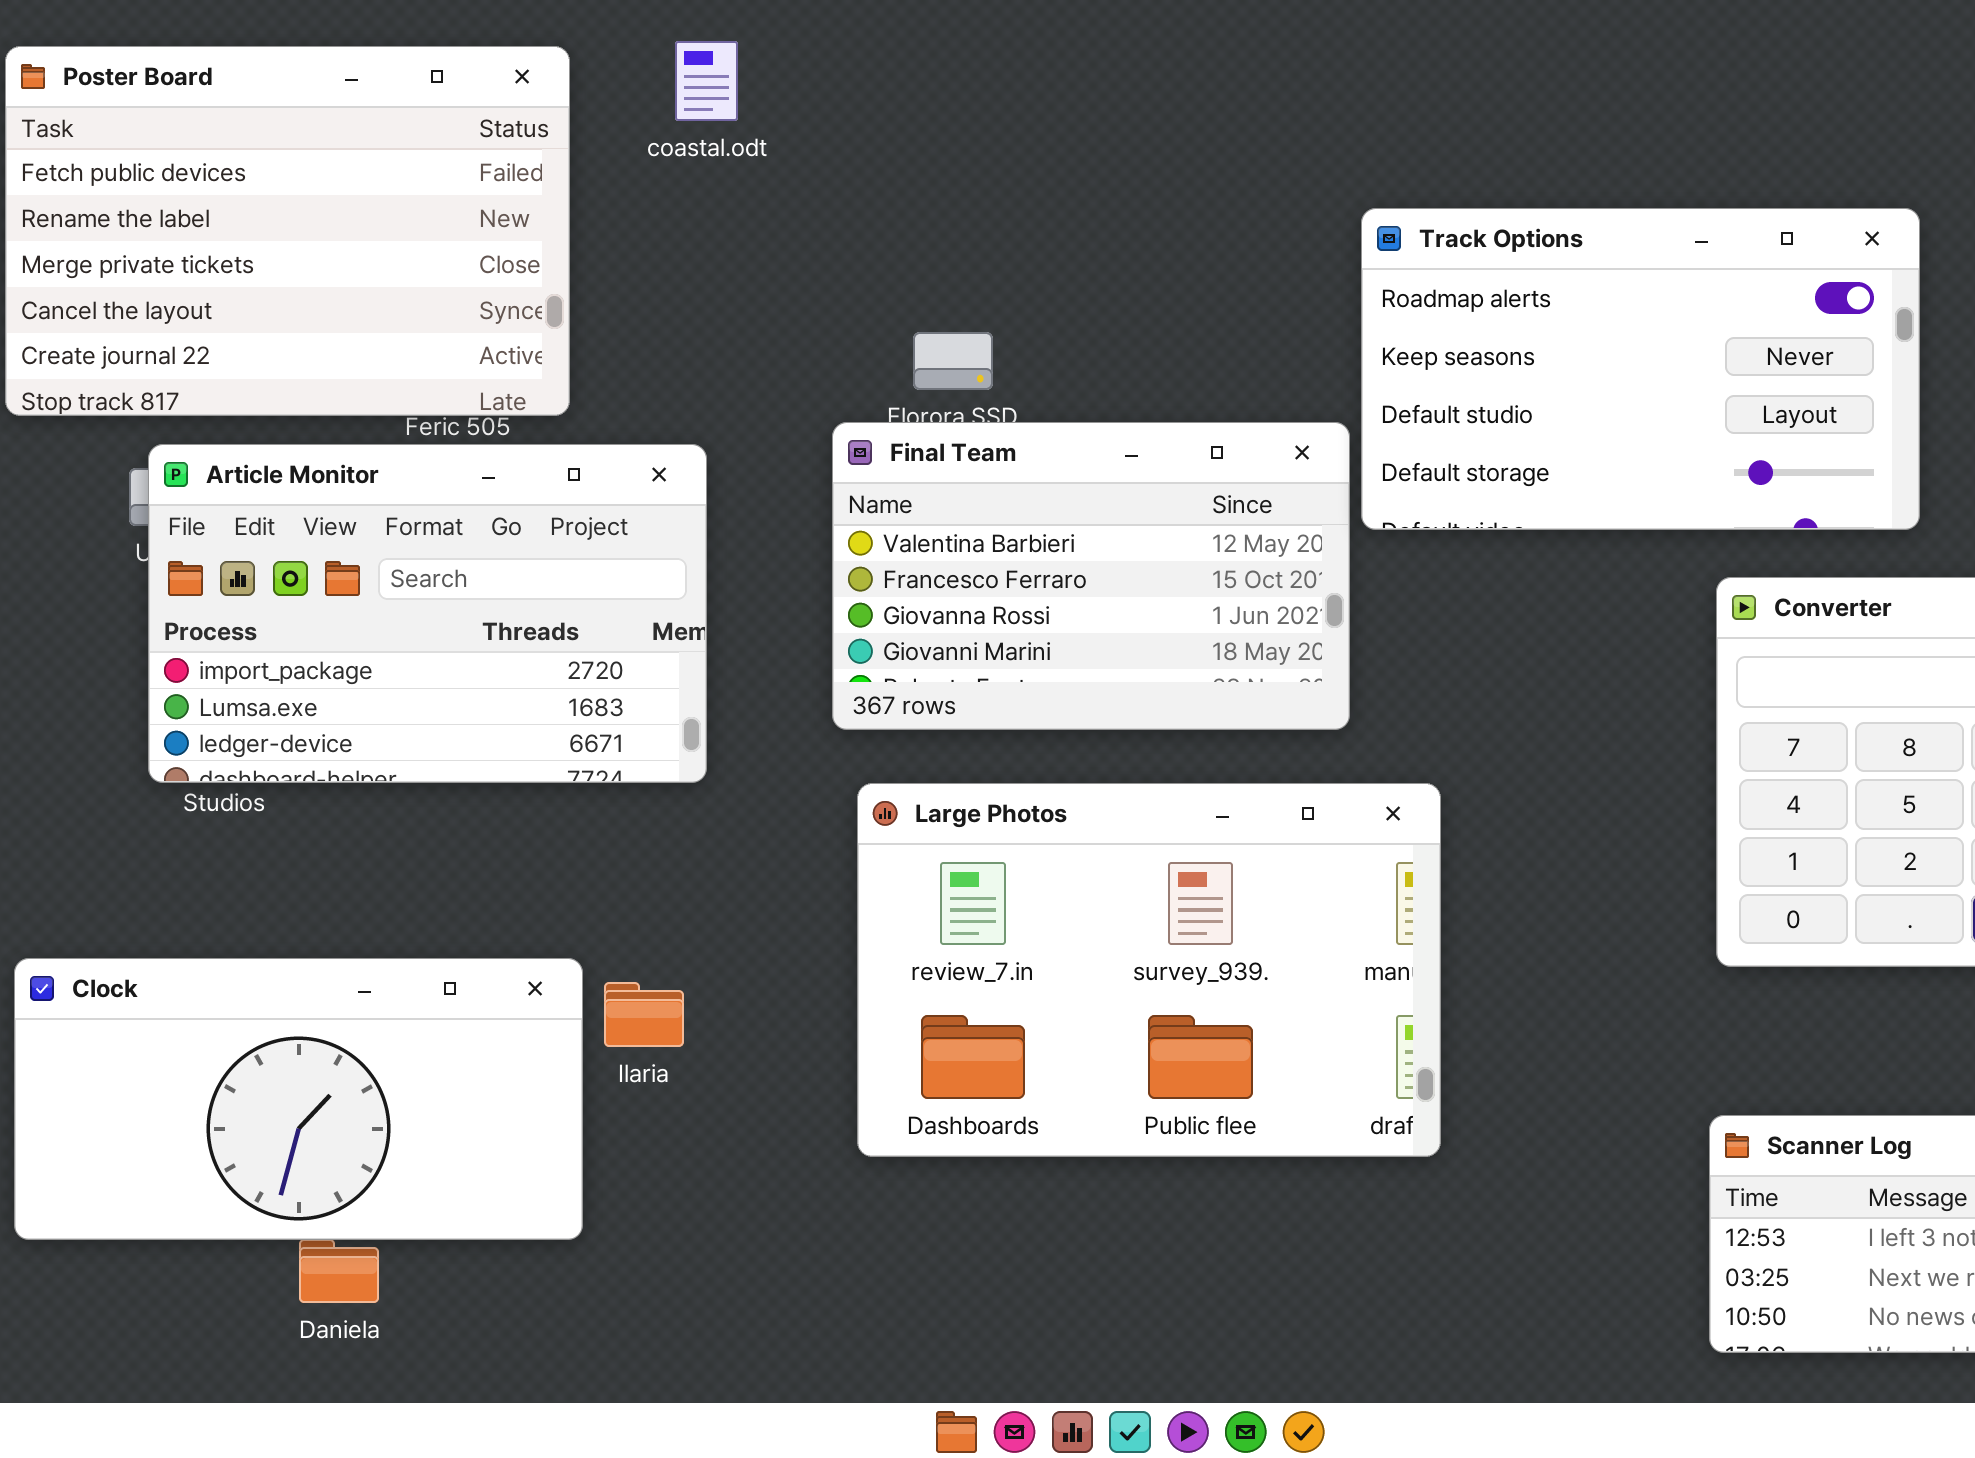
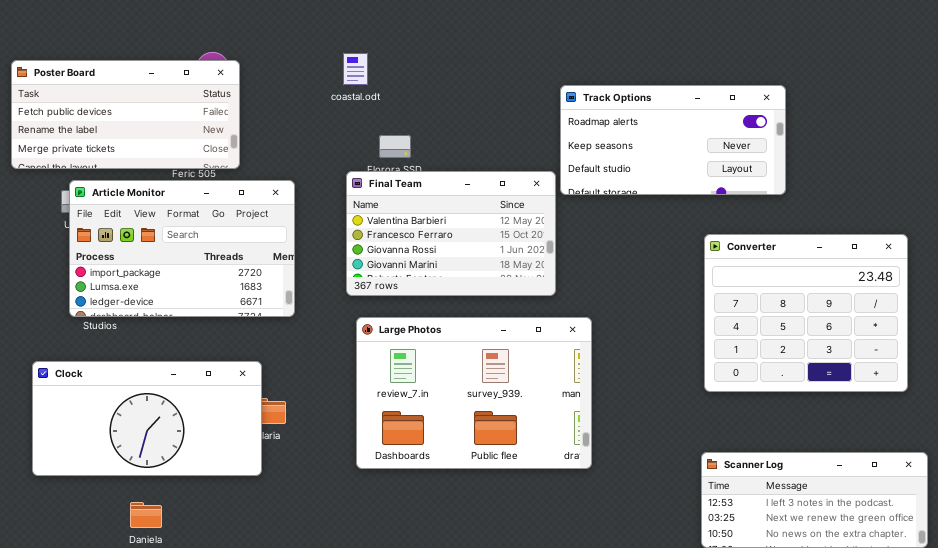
coastal.odt: [675,41,738,121] -> [343,53,368,85], moved
Poster Board: [5,46,570,416] -> [11,60,240,169], resized
Track Options: [1361,208,1920,530] -> [560,85,786,195], resized
Clock: [14,958,583,1240] -> [32,361,262,476], moved

